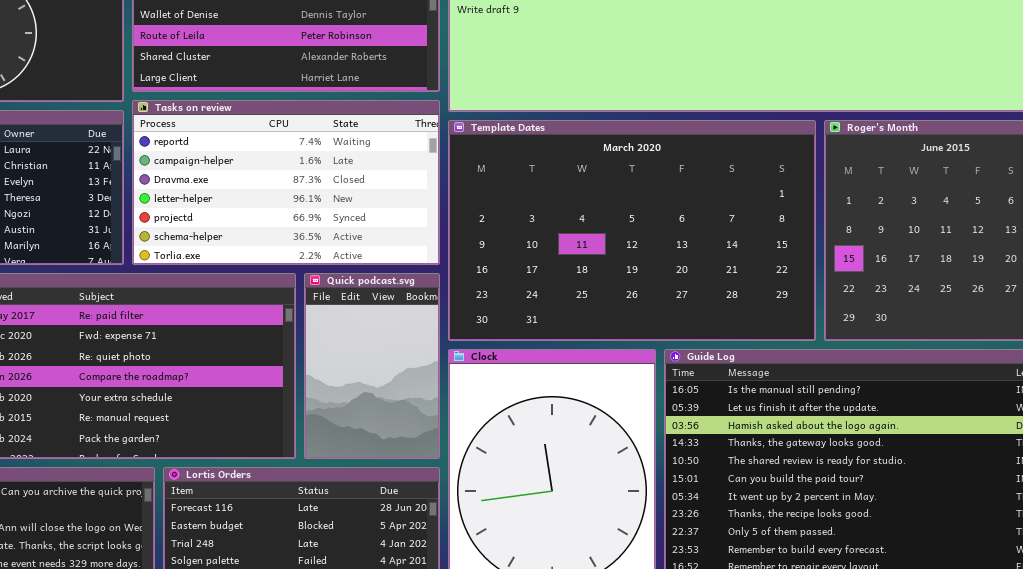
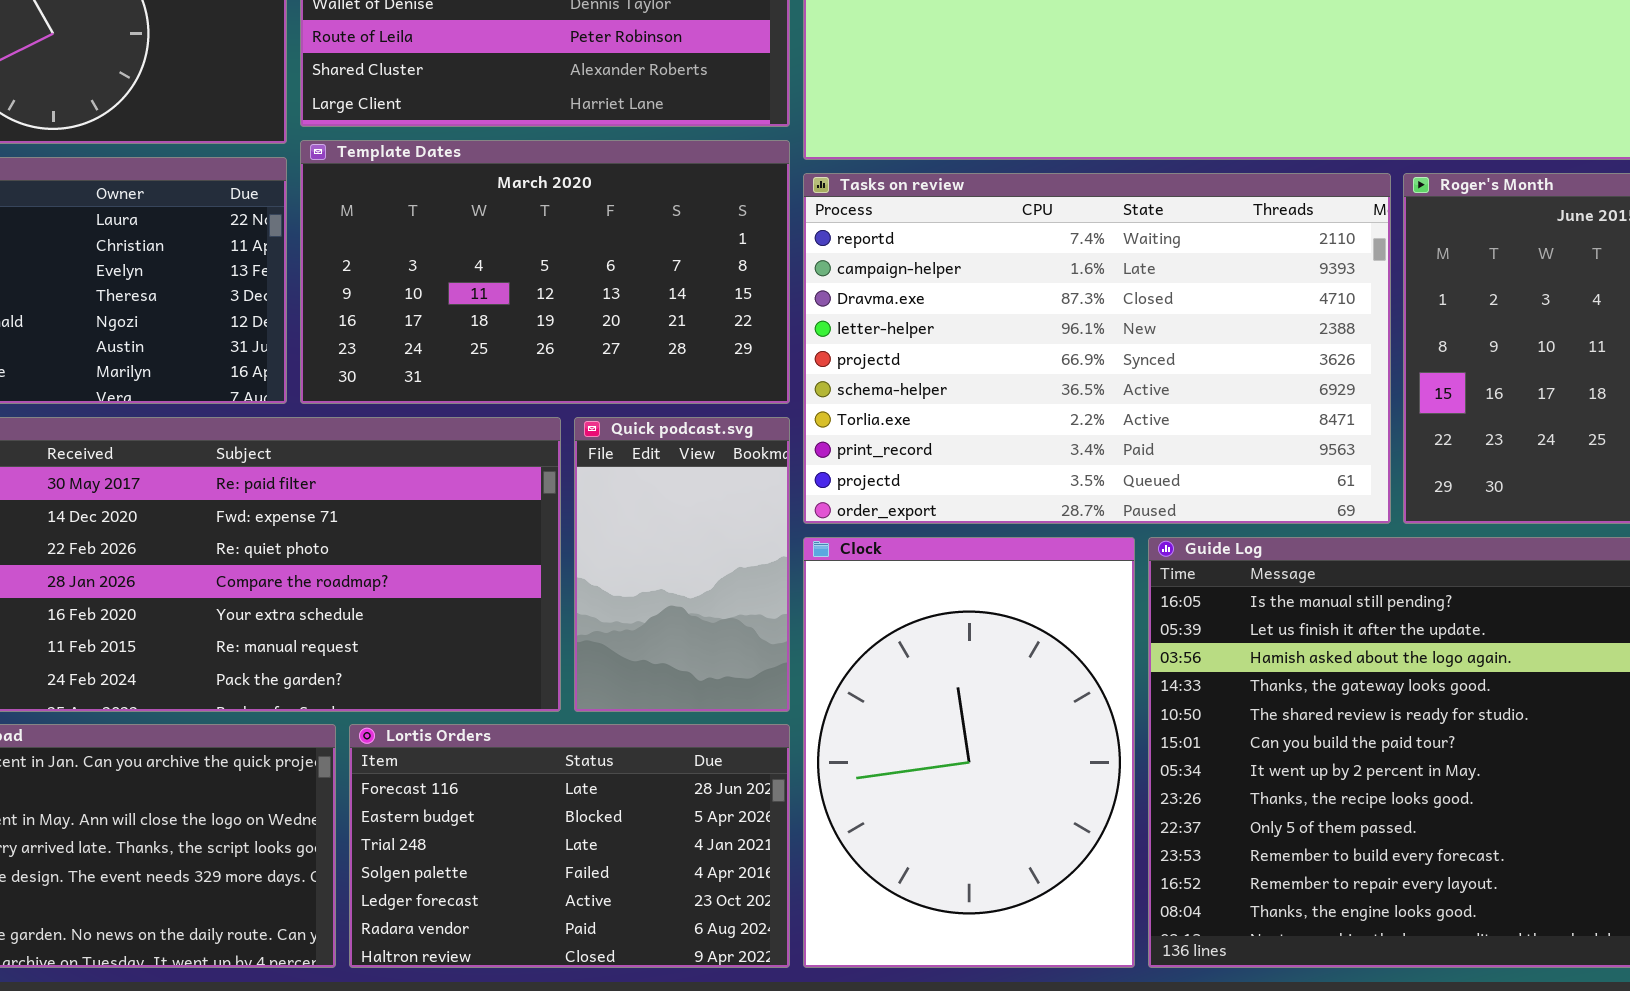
Tasks on review: [132,100,440,265] -> [803,173,1391,524], moved, resized
Template Dates: [448,120,816,341] -> [300,140,790,404], moved, resized

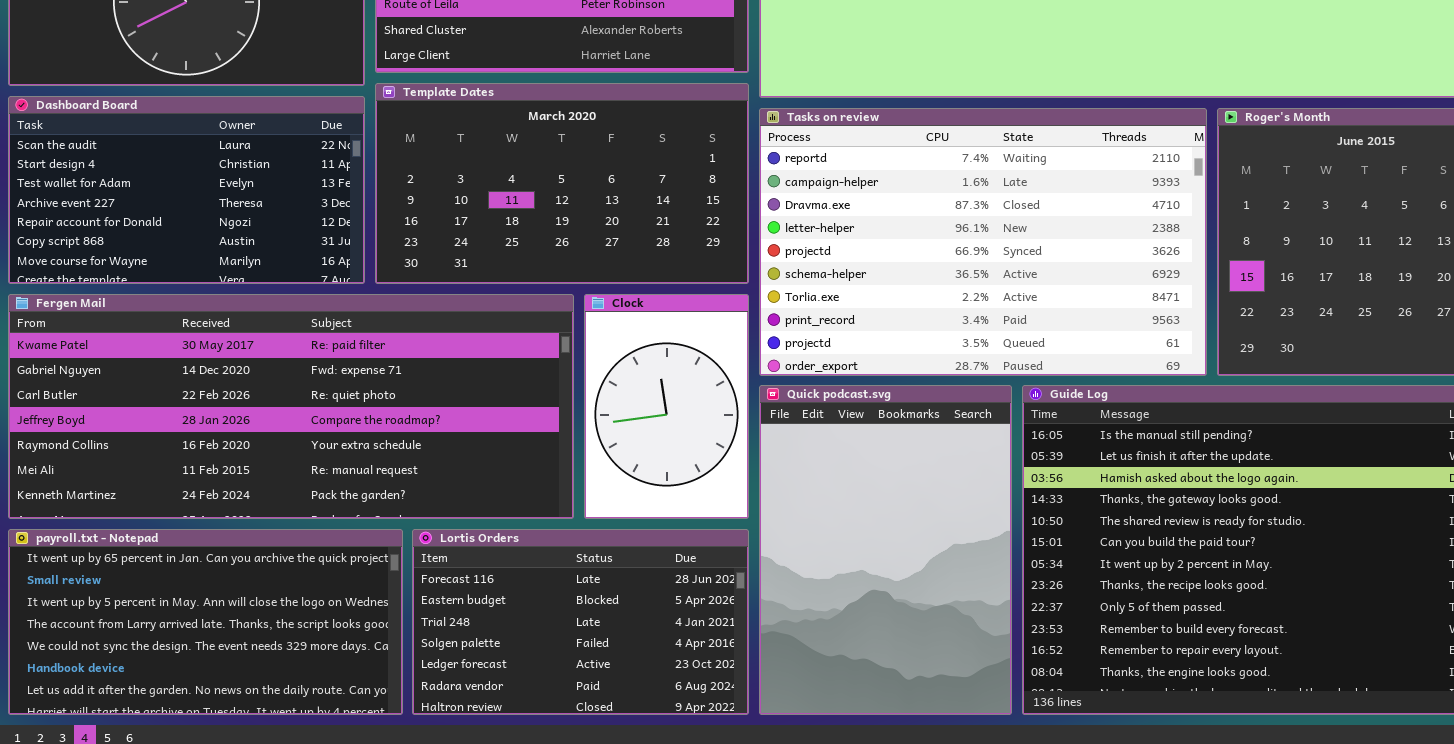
Quick podcast.svg: [574,417,790,712] -> [759,385,1012,715], moved, resized
Clock: [803,537,1135,968] -> [584,294,749,519], moved, resized

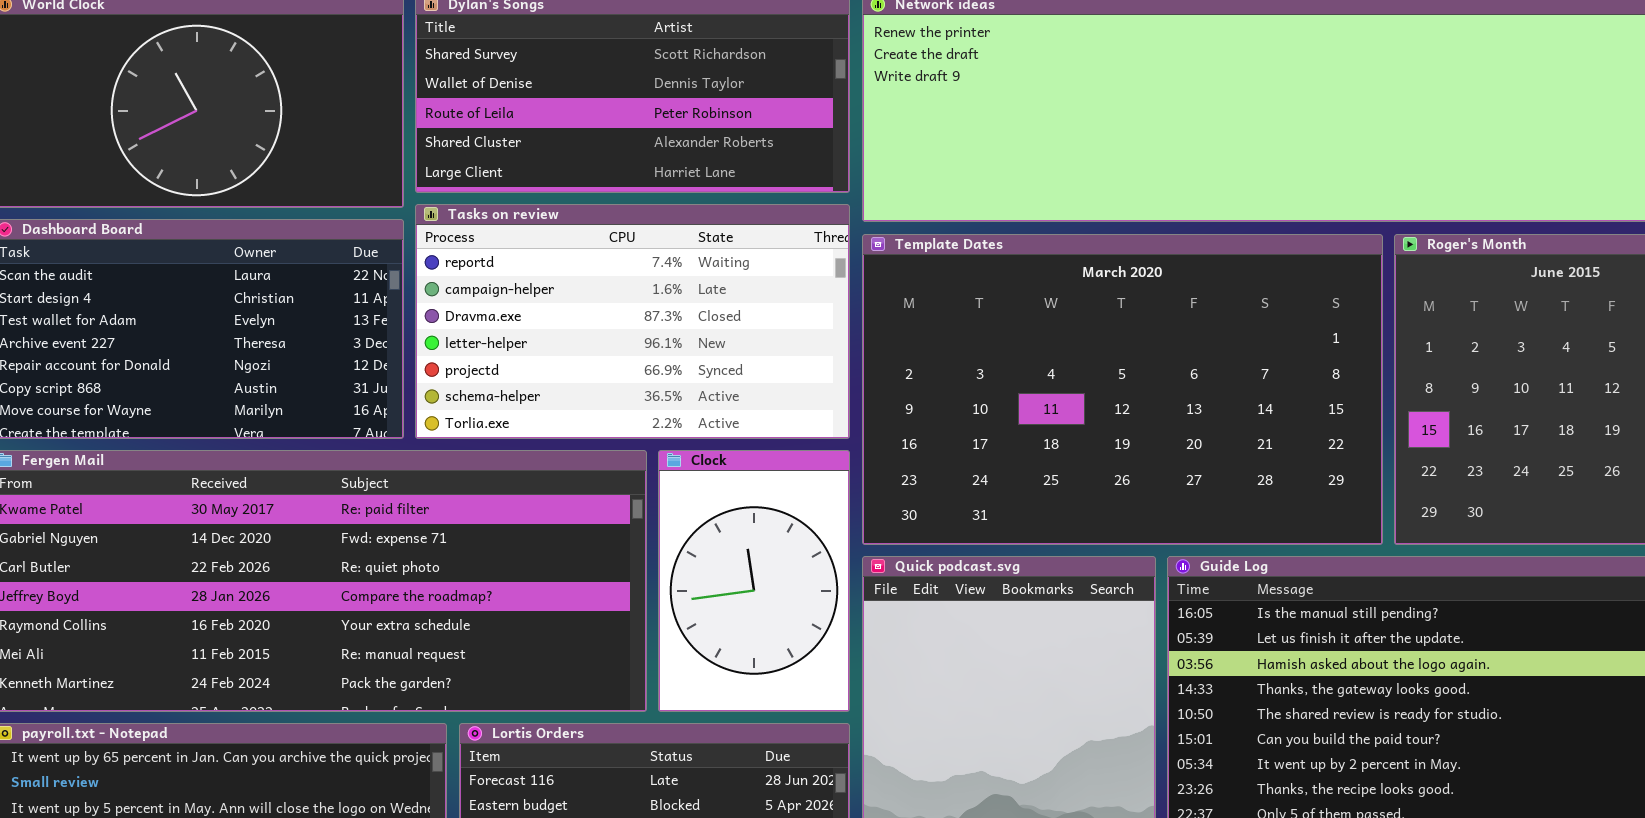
Template Dates: [375,83,749,284] -> [862,234,1383,545], moved, resized
Tasks on review: [759,108,1207,376] -> [415,204,850,439], moved, resized

